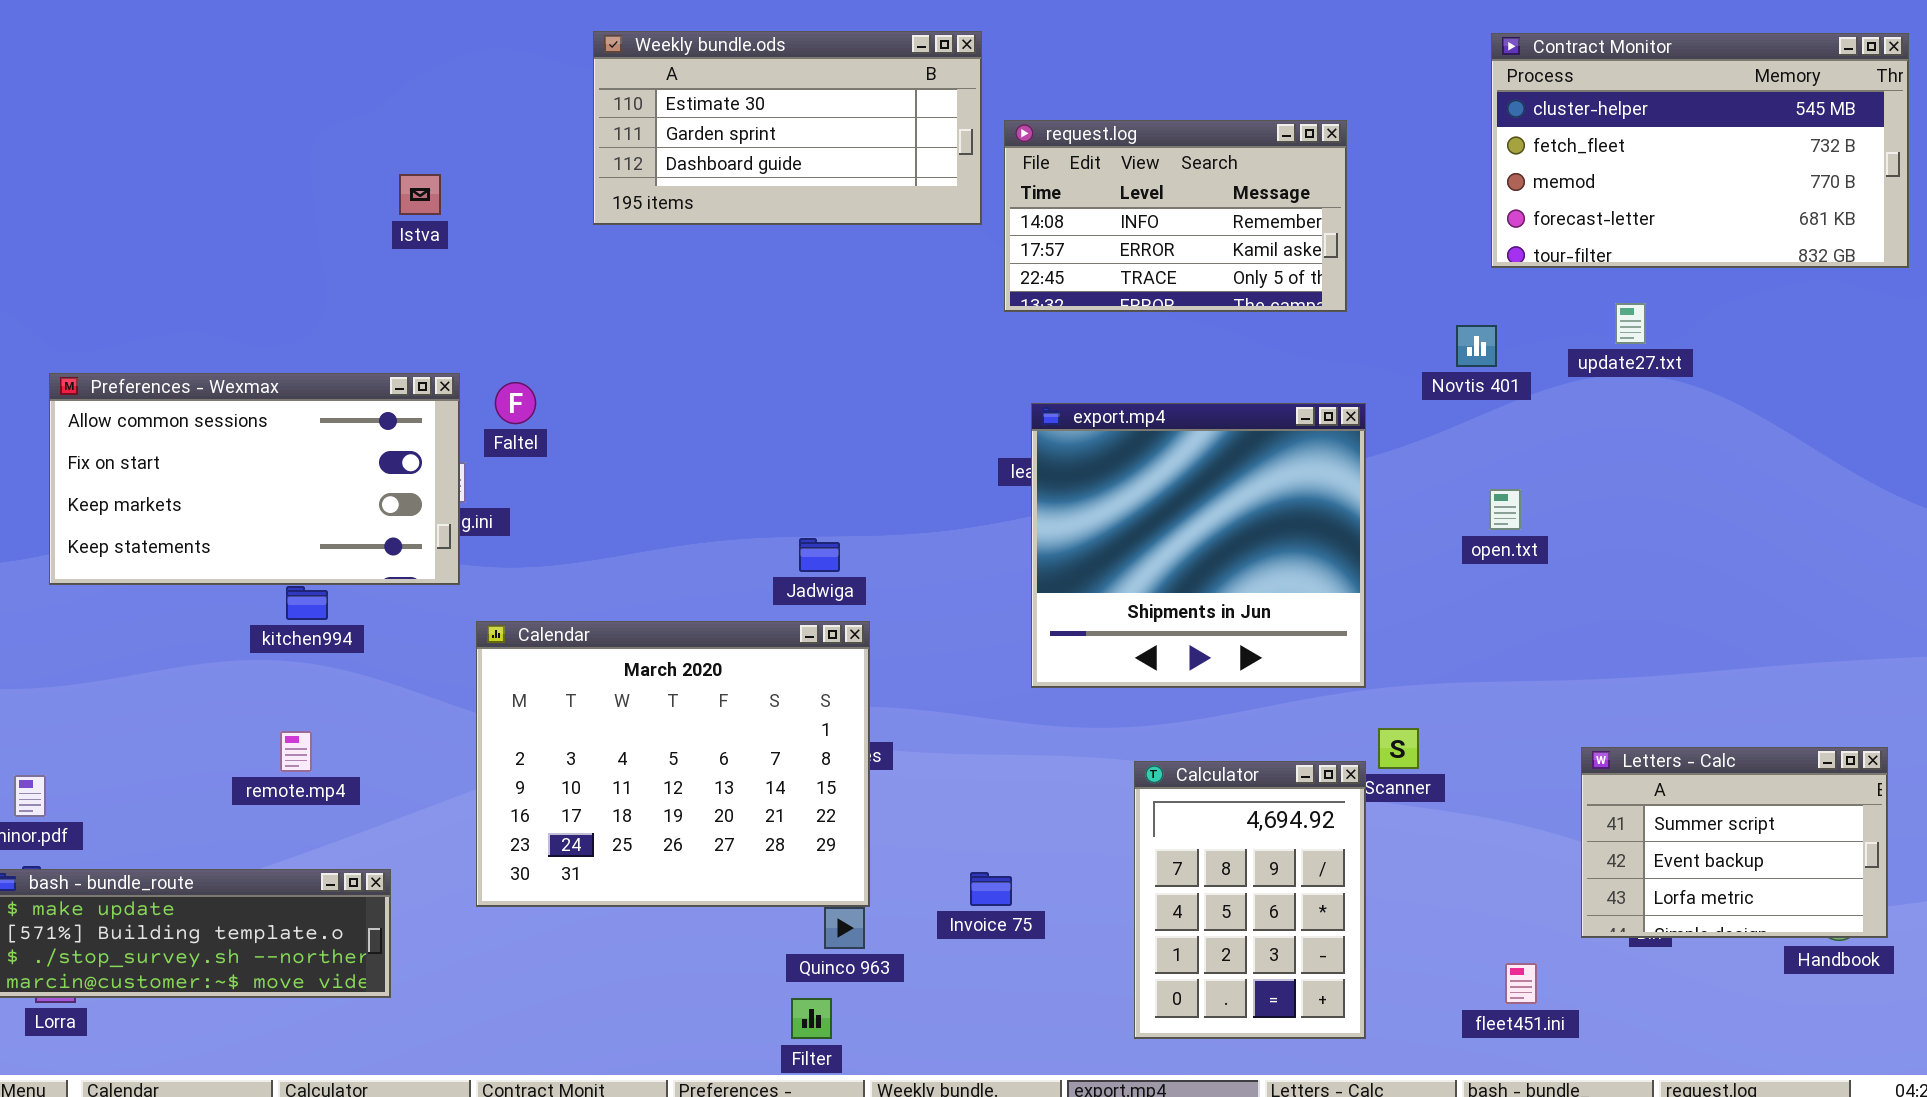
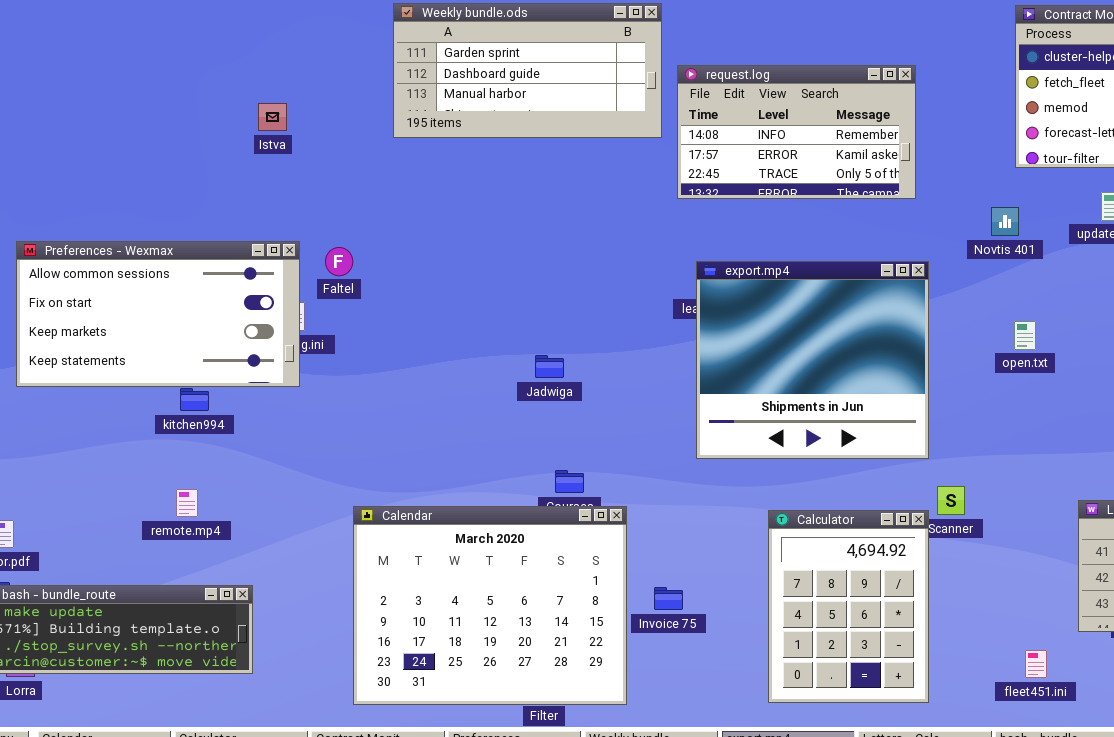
Weekly bundle.ods: [593,31,982,225] -> [393,3,662,138], scrolled down 1 row
Calendar: [476,621,870,907] -> [353,506,627,705], moved

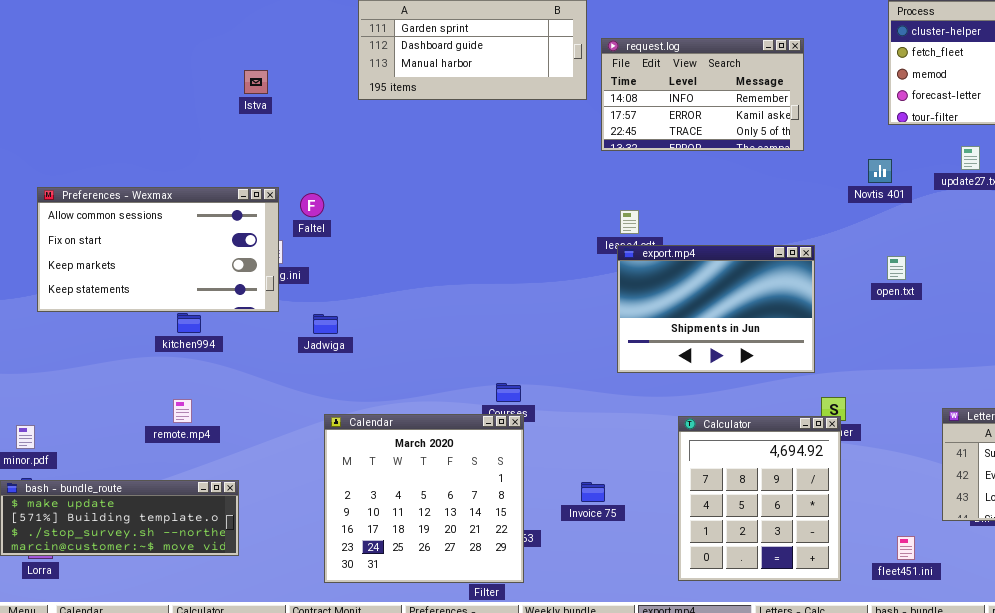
export.mp4: [696,261,929,459] -> [617,245,815,373], resized
Jadwiga: [535,355,564,378] -> [313,314,338,334], moved
Calendar: [353,506,627,705] -> [324,414,524,583], resized
Calculator: [768,510,929,703] -> [678,416,841,581], resized

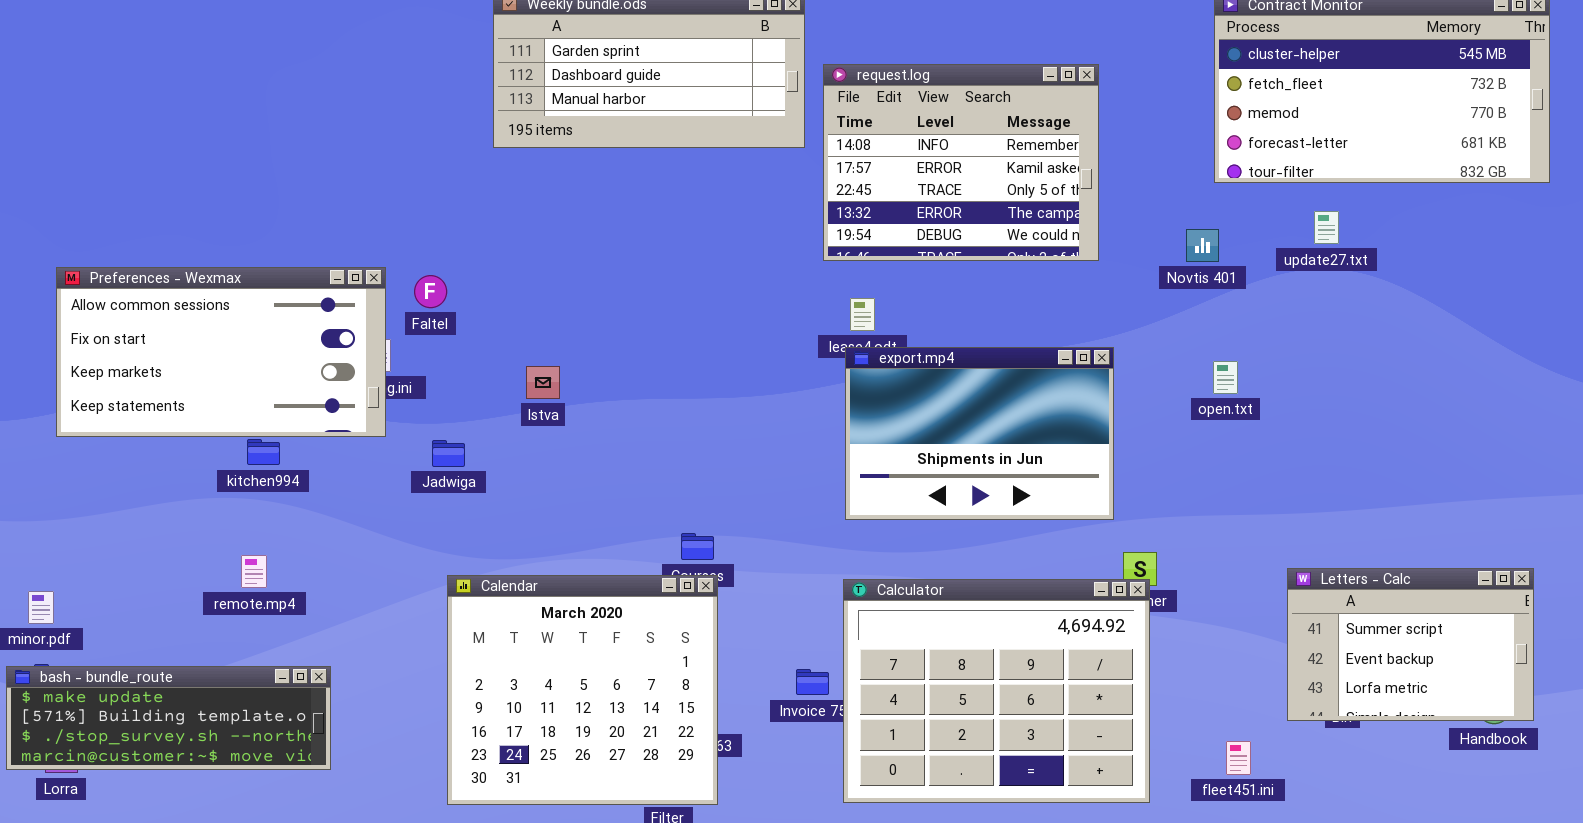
request.log: [601,38,804,151] -> [823,64,1099,261], resized
Istva: [244,70,268,94] -> [526,366,560,399], moved
Calculator: [678,416,841,581] -> [843,579,1150,803], resized

